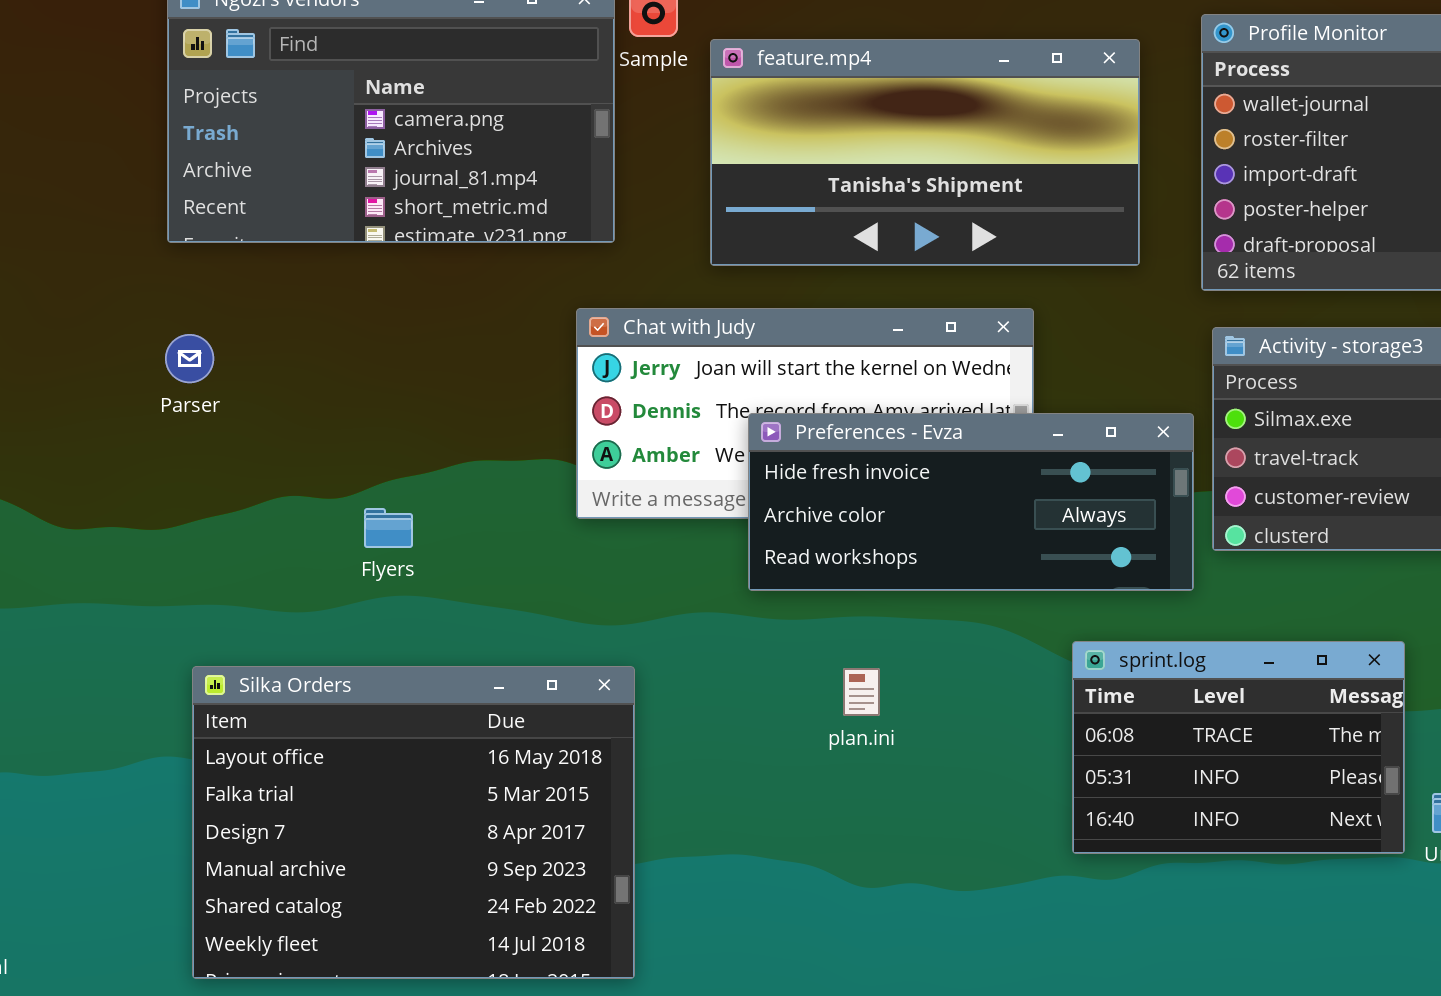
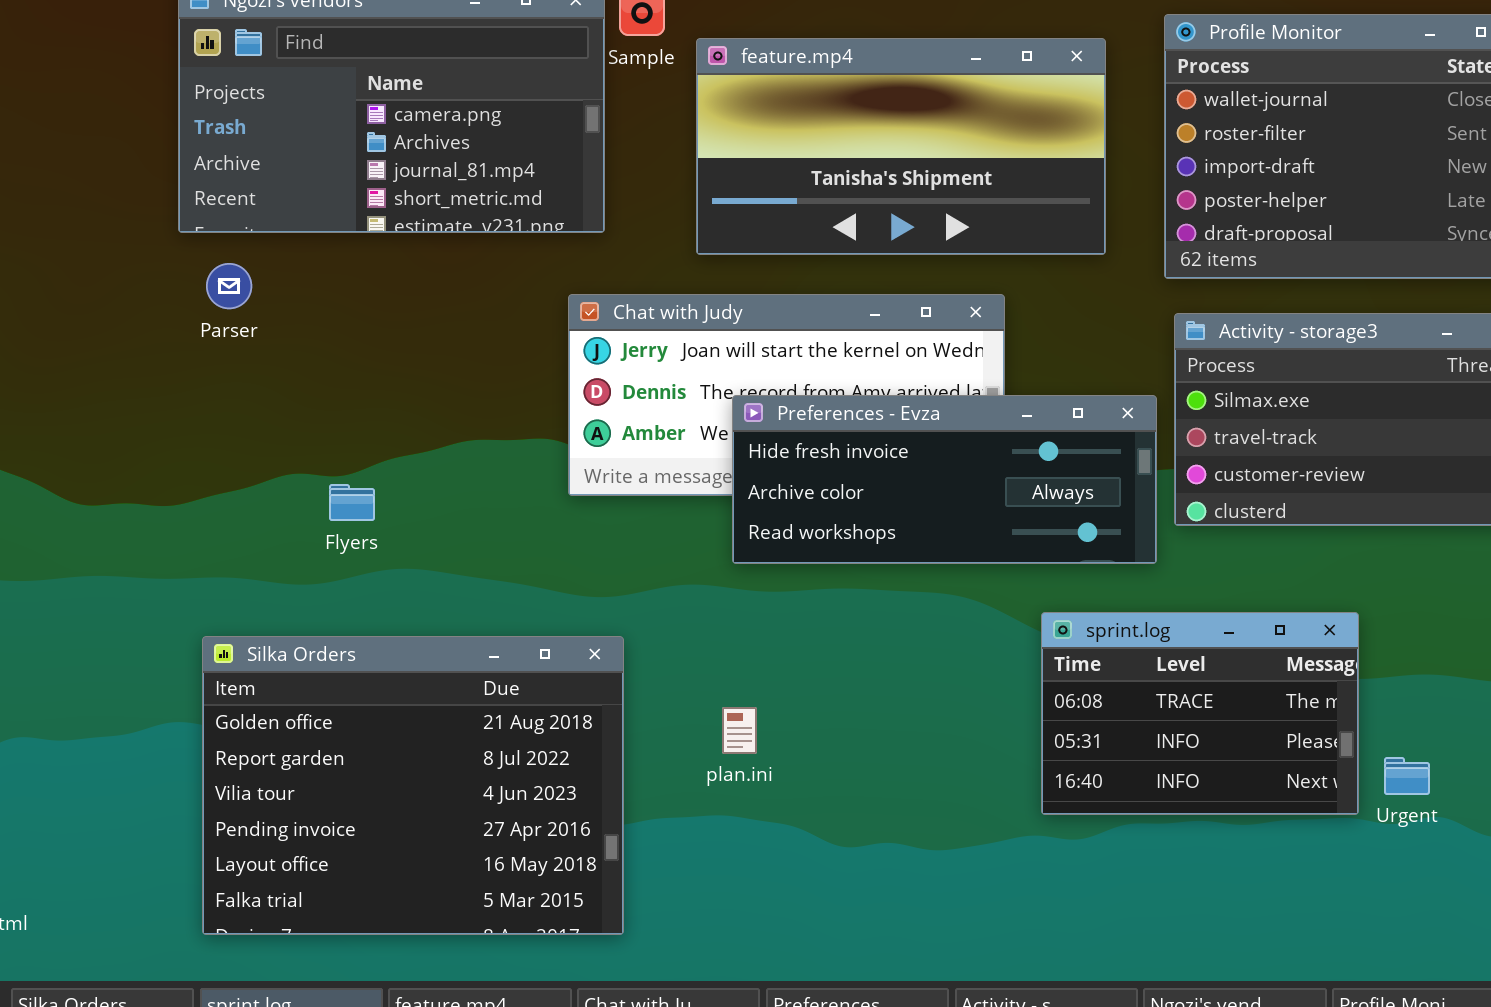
Parser: [165,334,214,383] -> [206,263,252,309], moved
Flyers: [364,508,413,548] -> [329,484,375,521], moved
Silka Orders: [192,666,635,979] -> [202,636,624,935], scrolled up 4 rows
plan.ini: [843,668,880,716] -> [722,707,757,754], moved

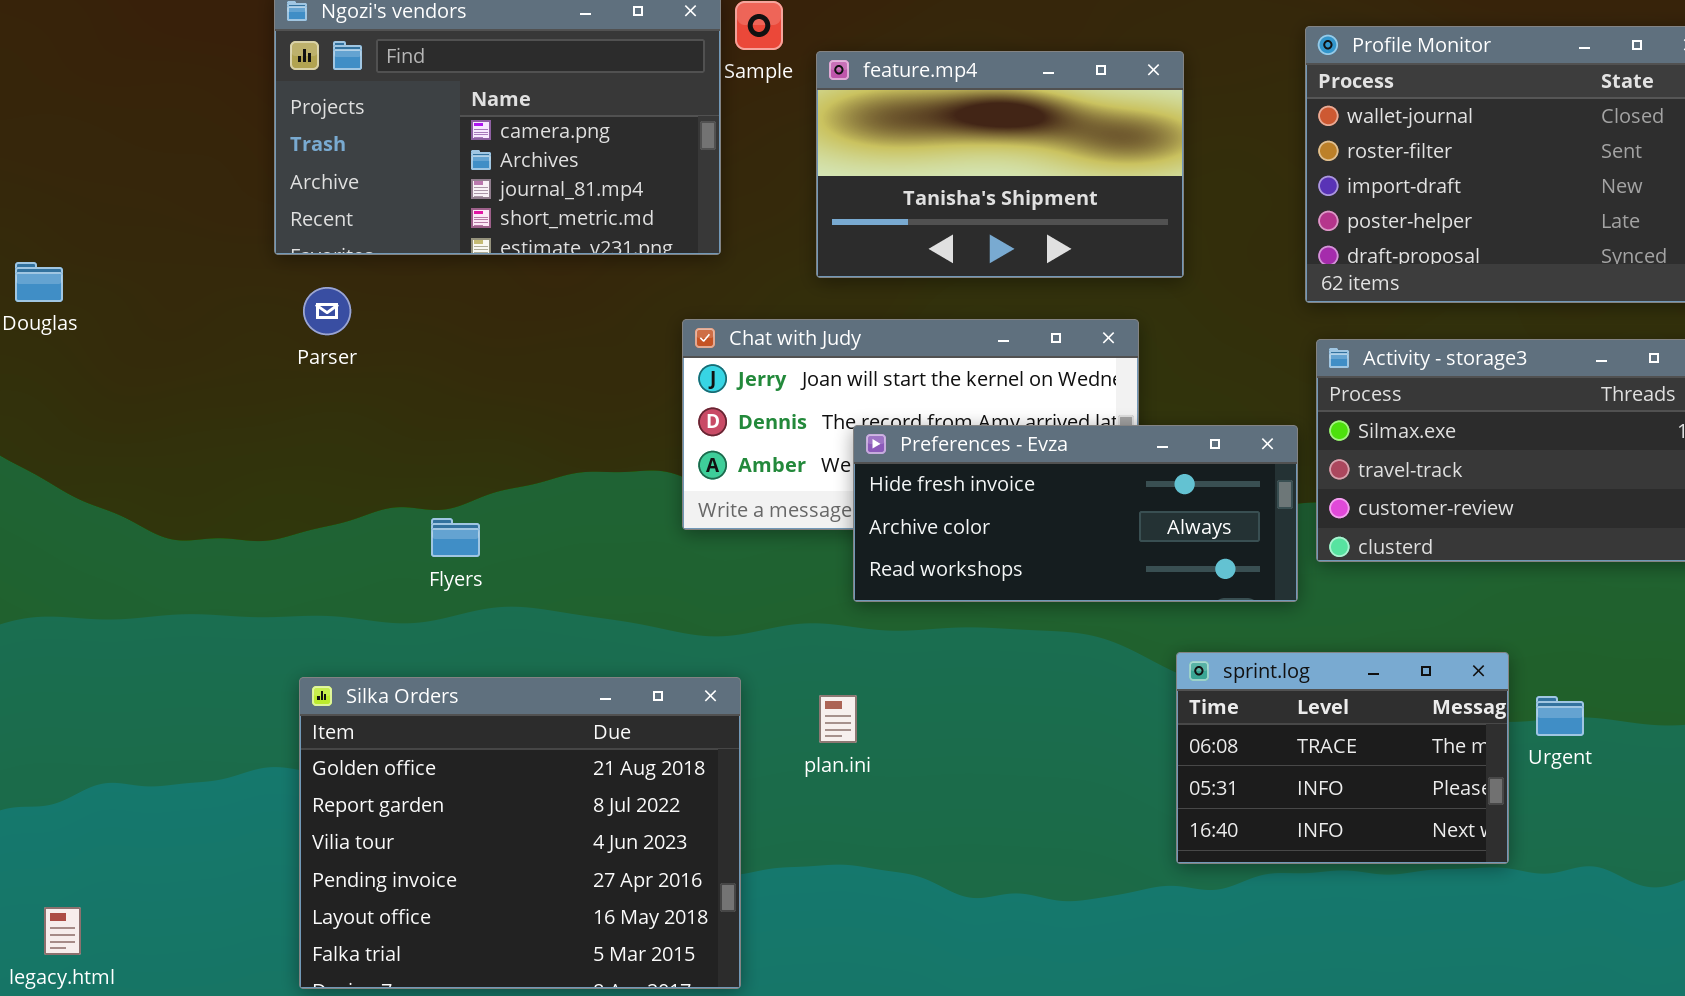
feature.mp4: [696,38,1106,255] -> [816,51,1184,278], resized
plan.ini: [722,707,757,754] -> [819,695,857,743], moved
Urgent: [1384,757,1430,795] -> [1536,696,1584,736], moved

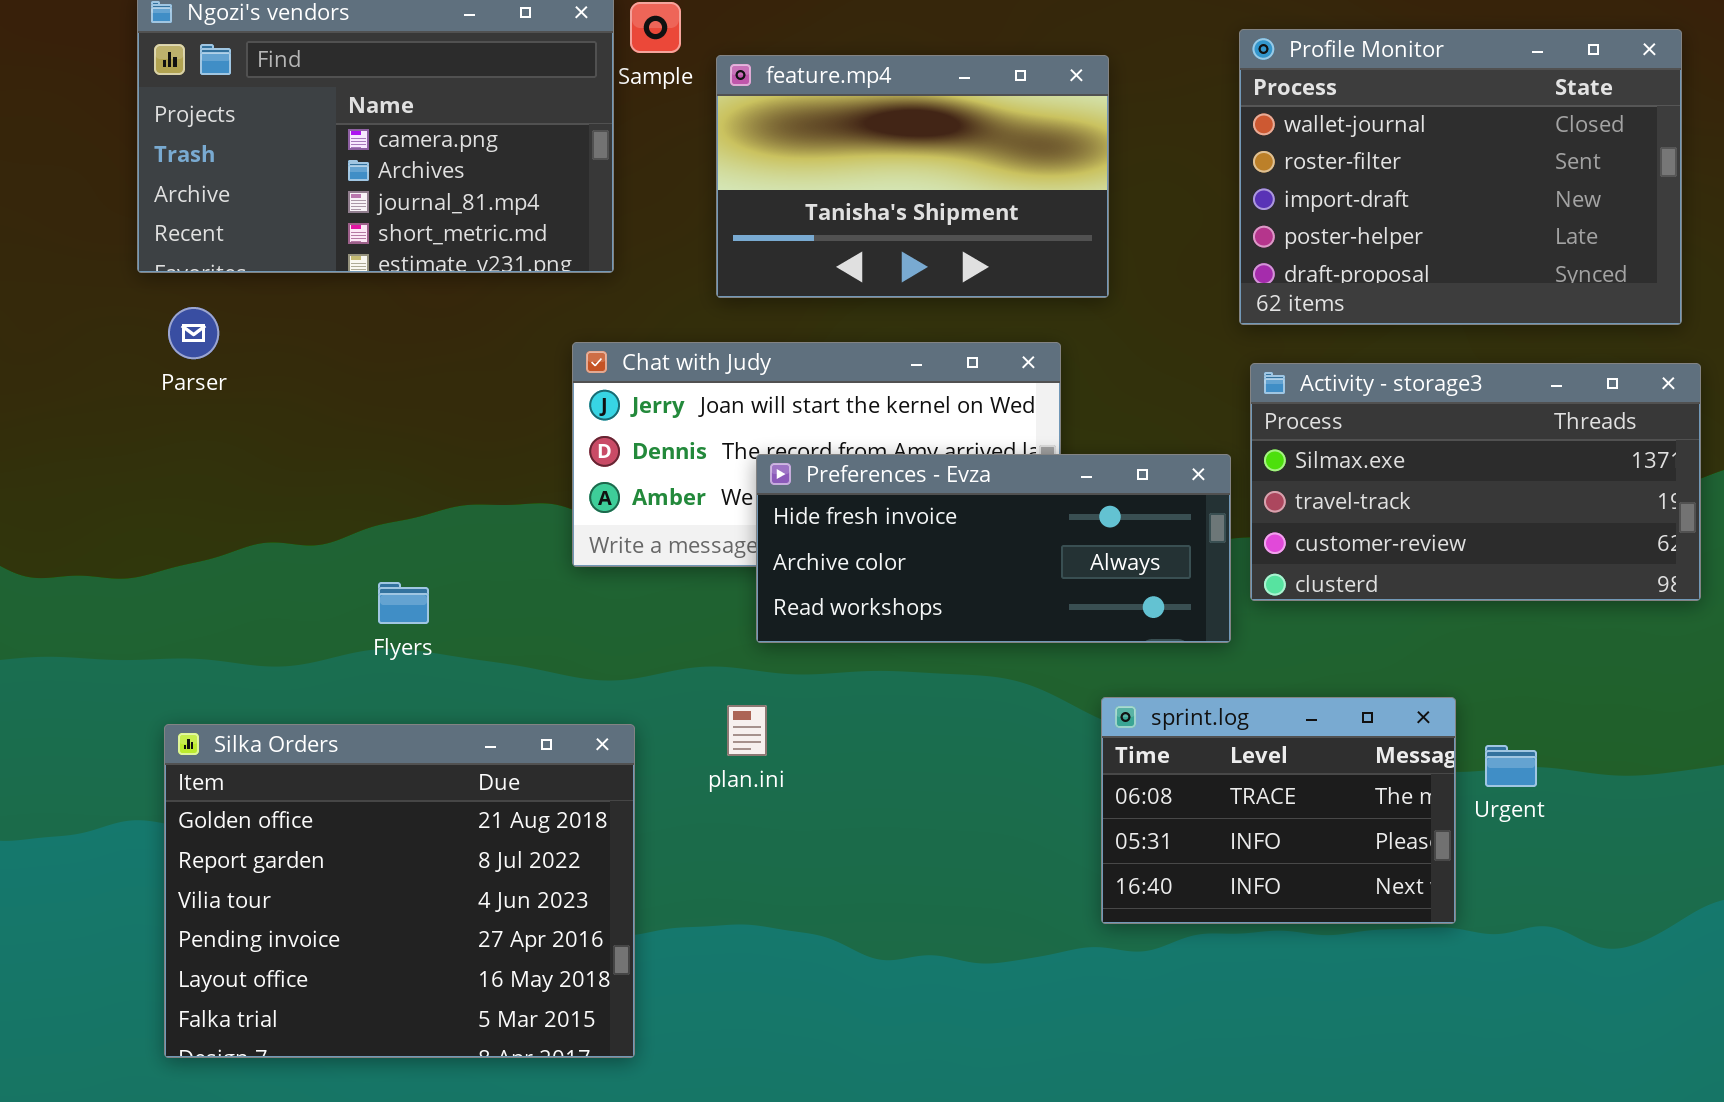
Flyers: [431,518,480,557] -> [378,582,429,624], moved
plan.ini: [819,695,857,743] -> [727,705,767,756], moved

